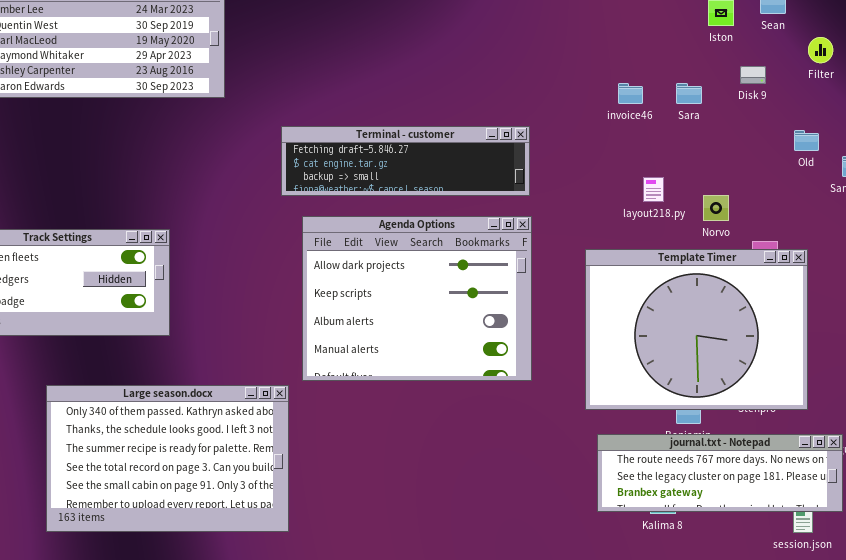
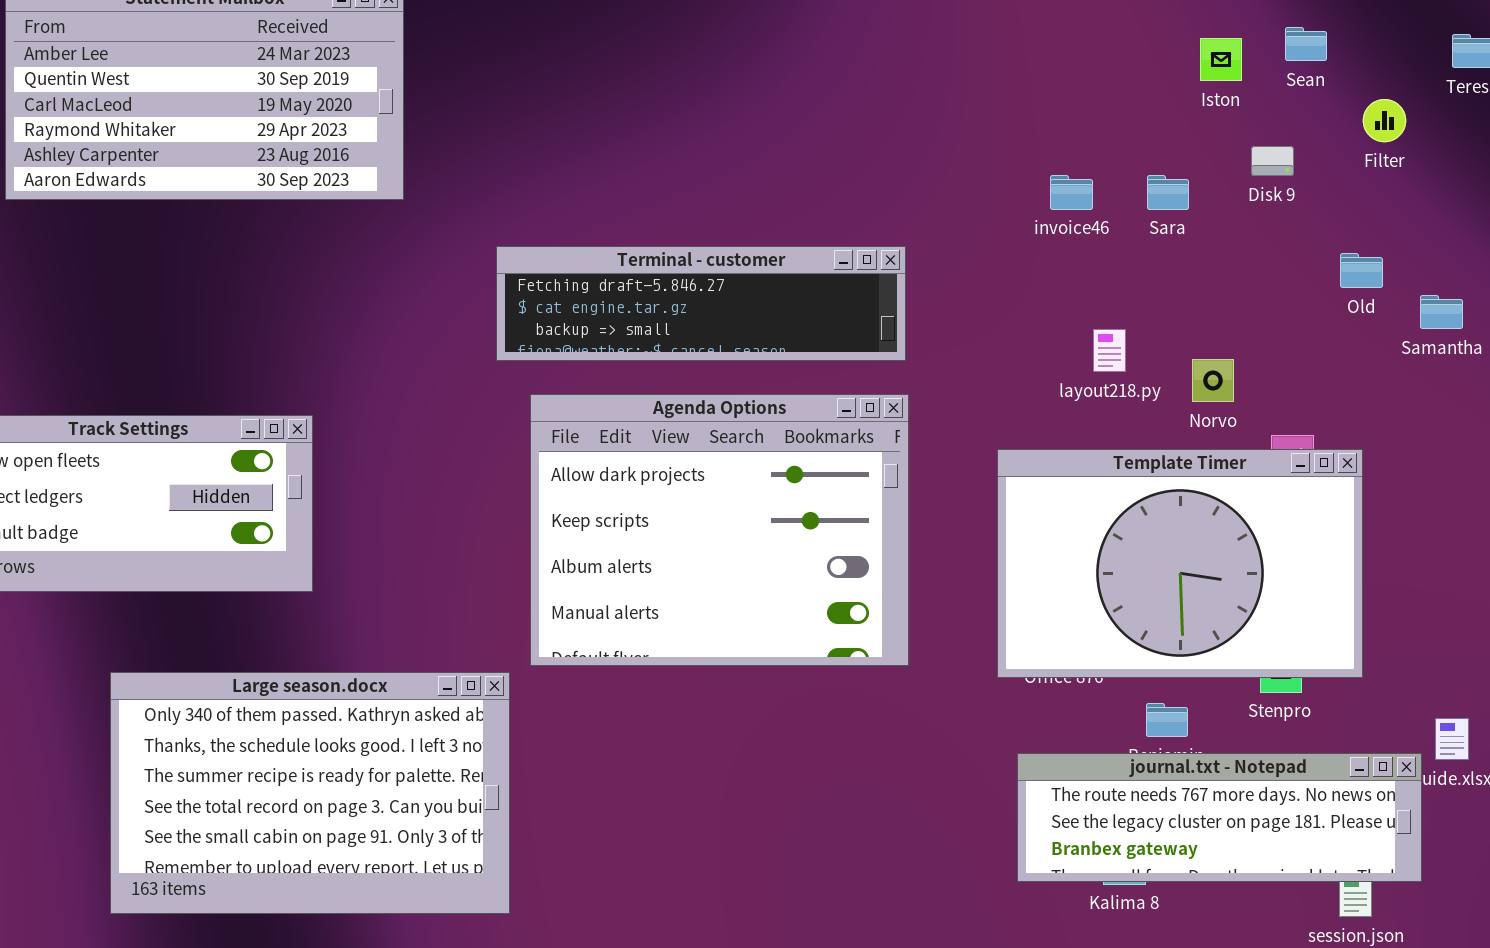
Template Timer: [585,249,808,410] -> [997,449,1363,678], resized

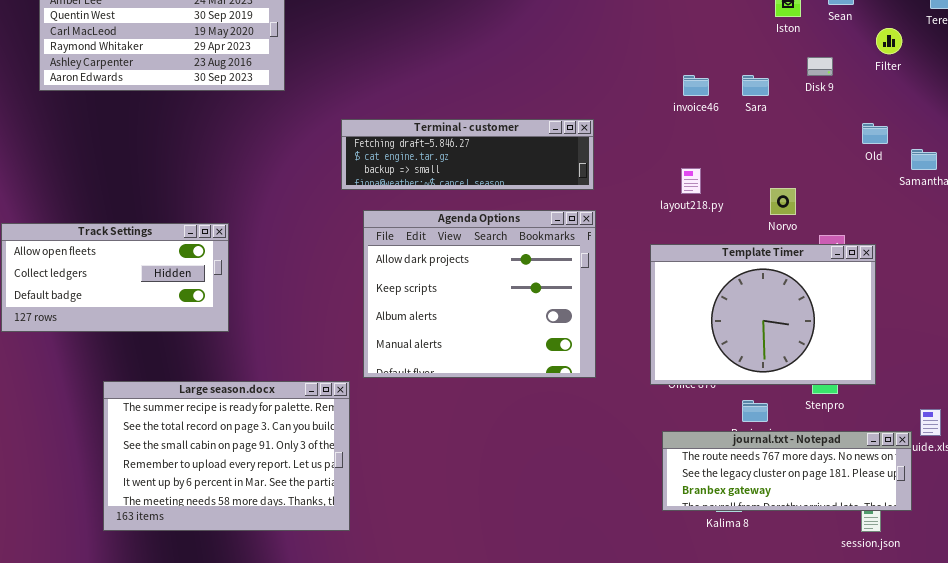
layout218.py: [1093,329,1126,372] -> [681,168,701,194], moved
Large season.docx: [110,672,510,914] -> [103,381,350,531], scrolled down 2 rows

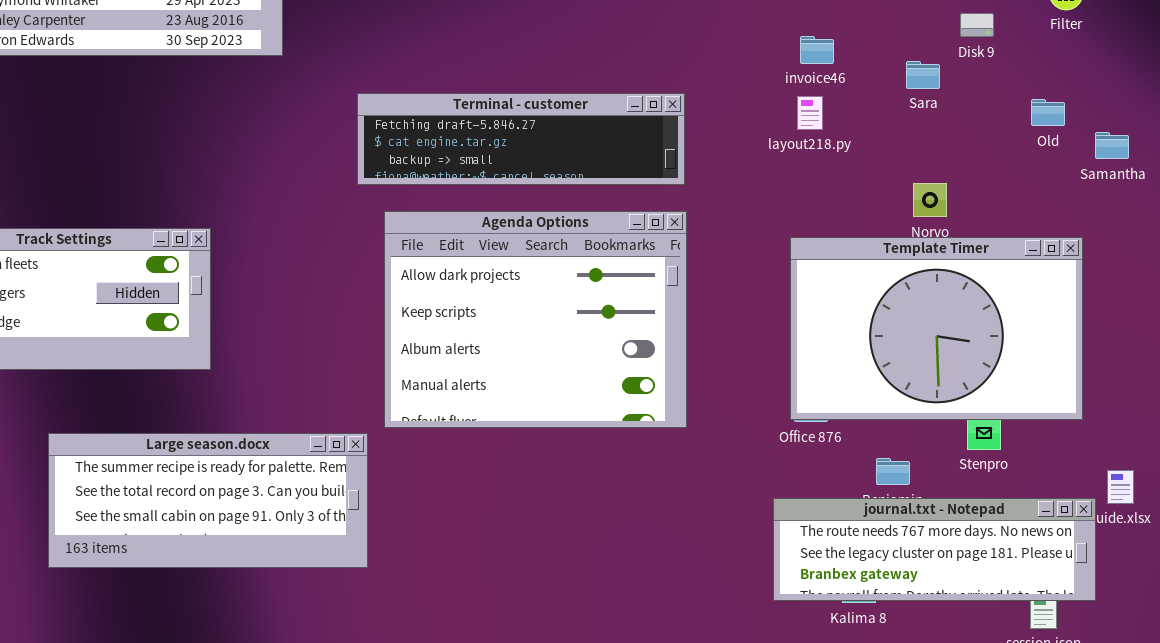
Sara: [742,75,769,96] -> [906,61,940,89], moved
layout218.py: [681,168,701,194] -> [797,96,823,130], moved
Template Timer: [650,244,876,385] -> [790,237,1083,420], moved
Large season.docx: [103,381,350,531] -> [48,433,368,568], resized

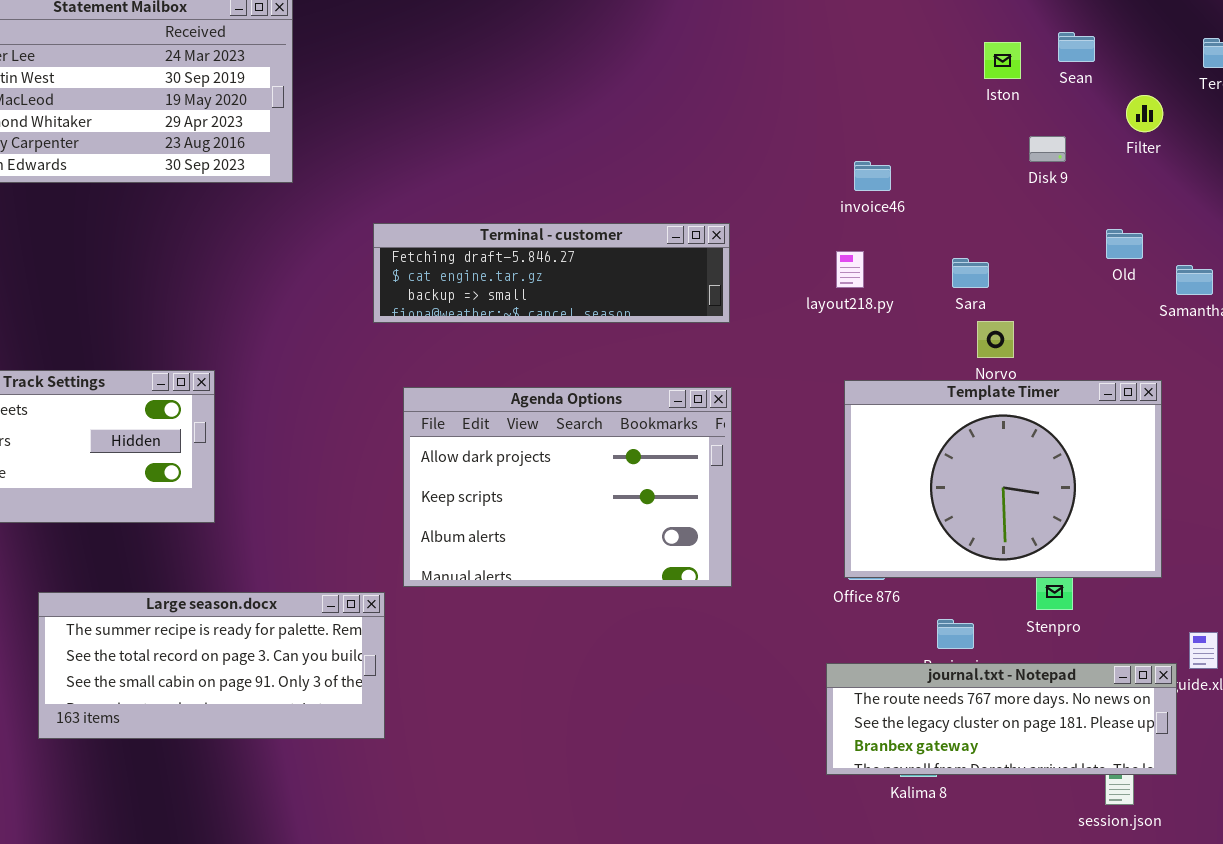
Sara: [906,61,940,89] -> [952,258,989,288], moved
layout218.py: [797,96,823,130] -> [836,251,864,288], moved
Agenda Options: [384,211,687,428] -> [403,387,732,587], resized

